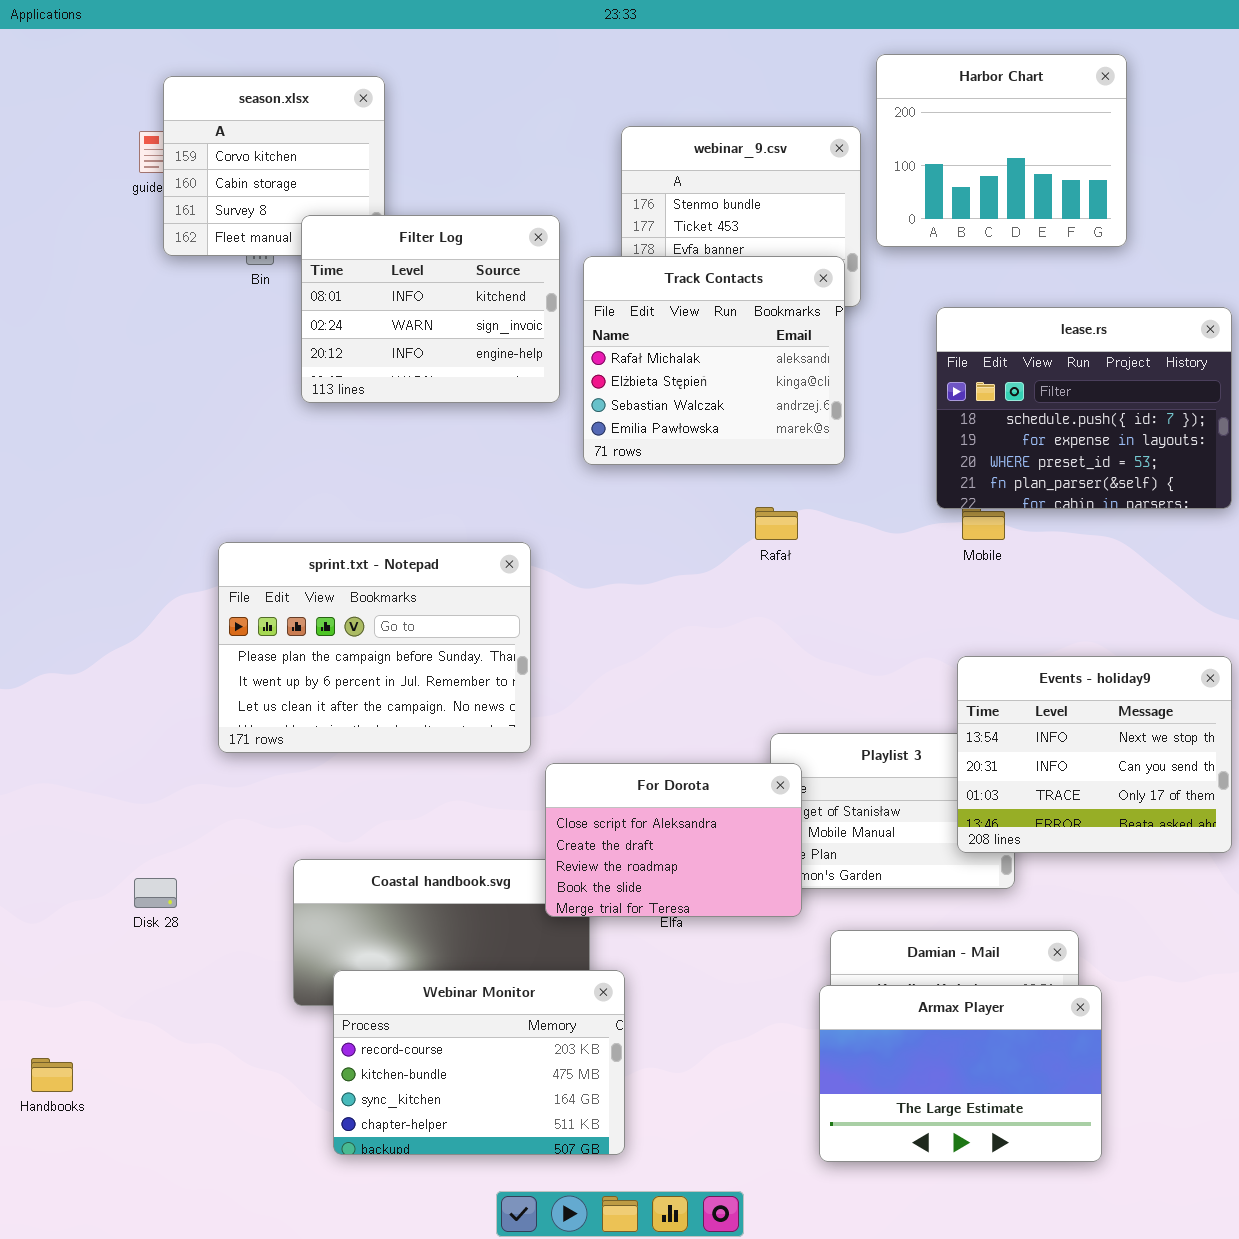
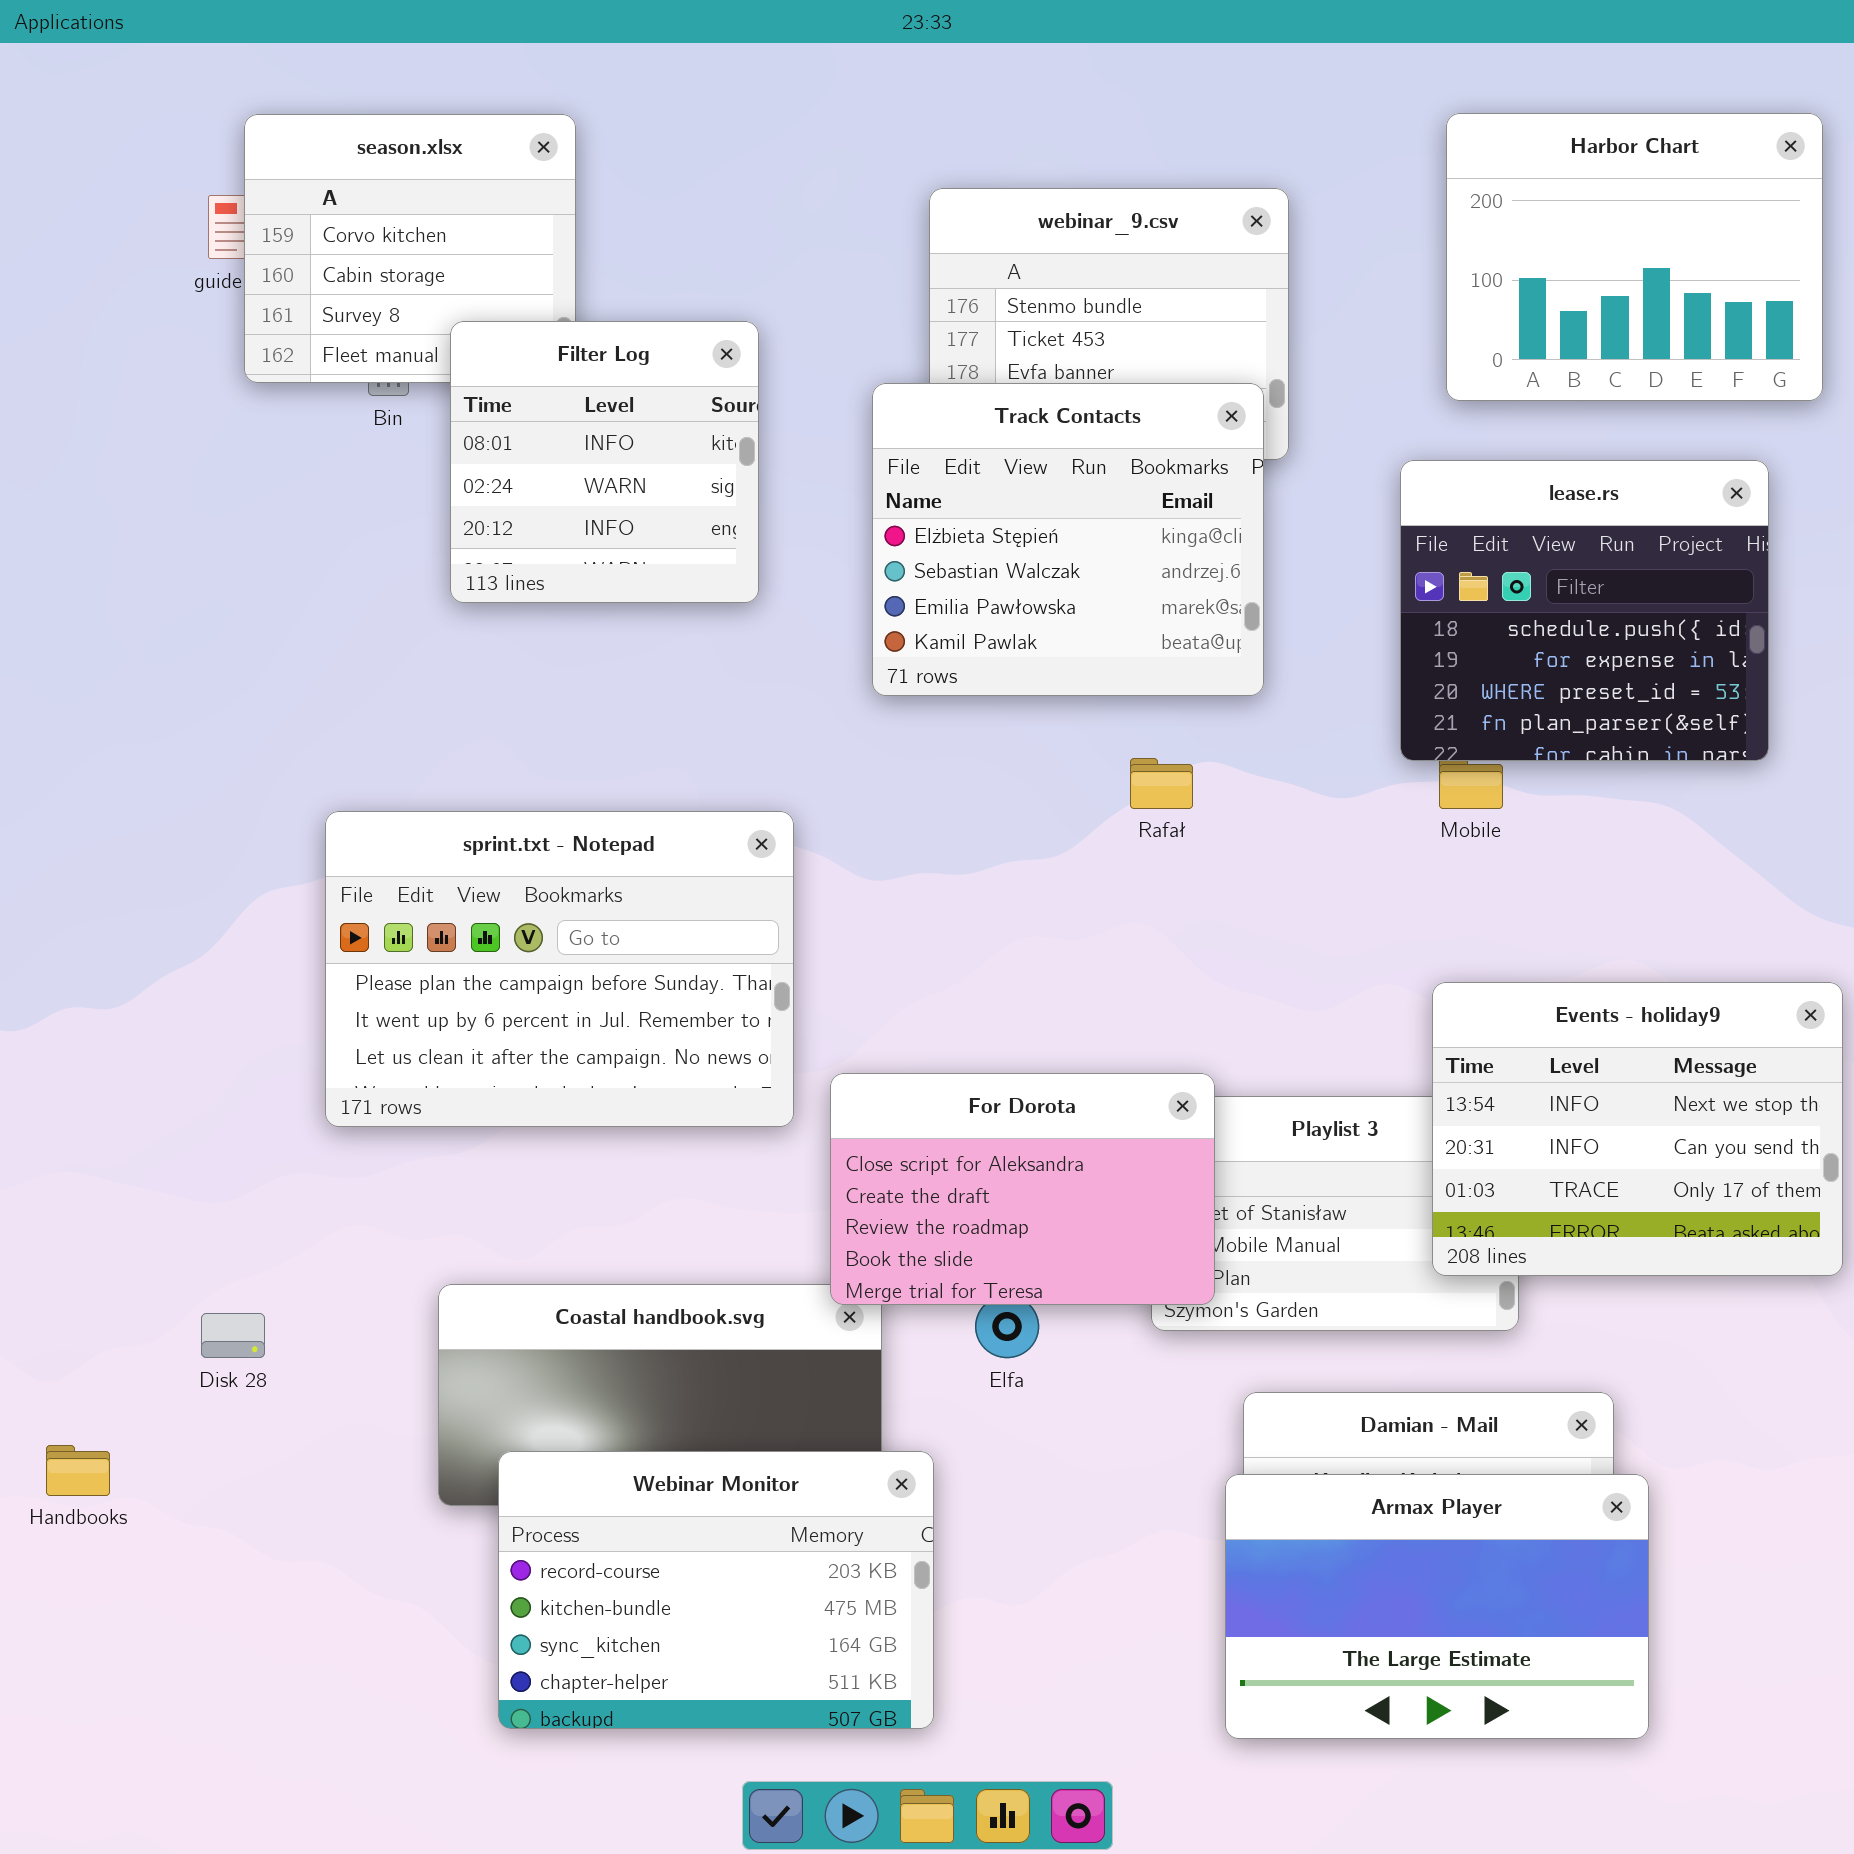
Harbor Chart: [876,54,1127,247] -> [1446,113,1823,401], moved
Filter Log: [301,215,560,403] -> [450,321,759,603], resized
Track Contacts: [583,256,845,465] -> [872,383,1264,696], scrolled down 1 row
lease.rs: [936,307,1232,509] -> [1400,460,1769,761], resized
For Dorota: [545,763,802,917] -> [830,1073,1215,1305], moved
Handbooks: [31,1058,73,1092] -> [46,1445,110,1496], moved

